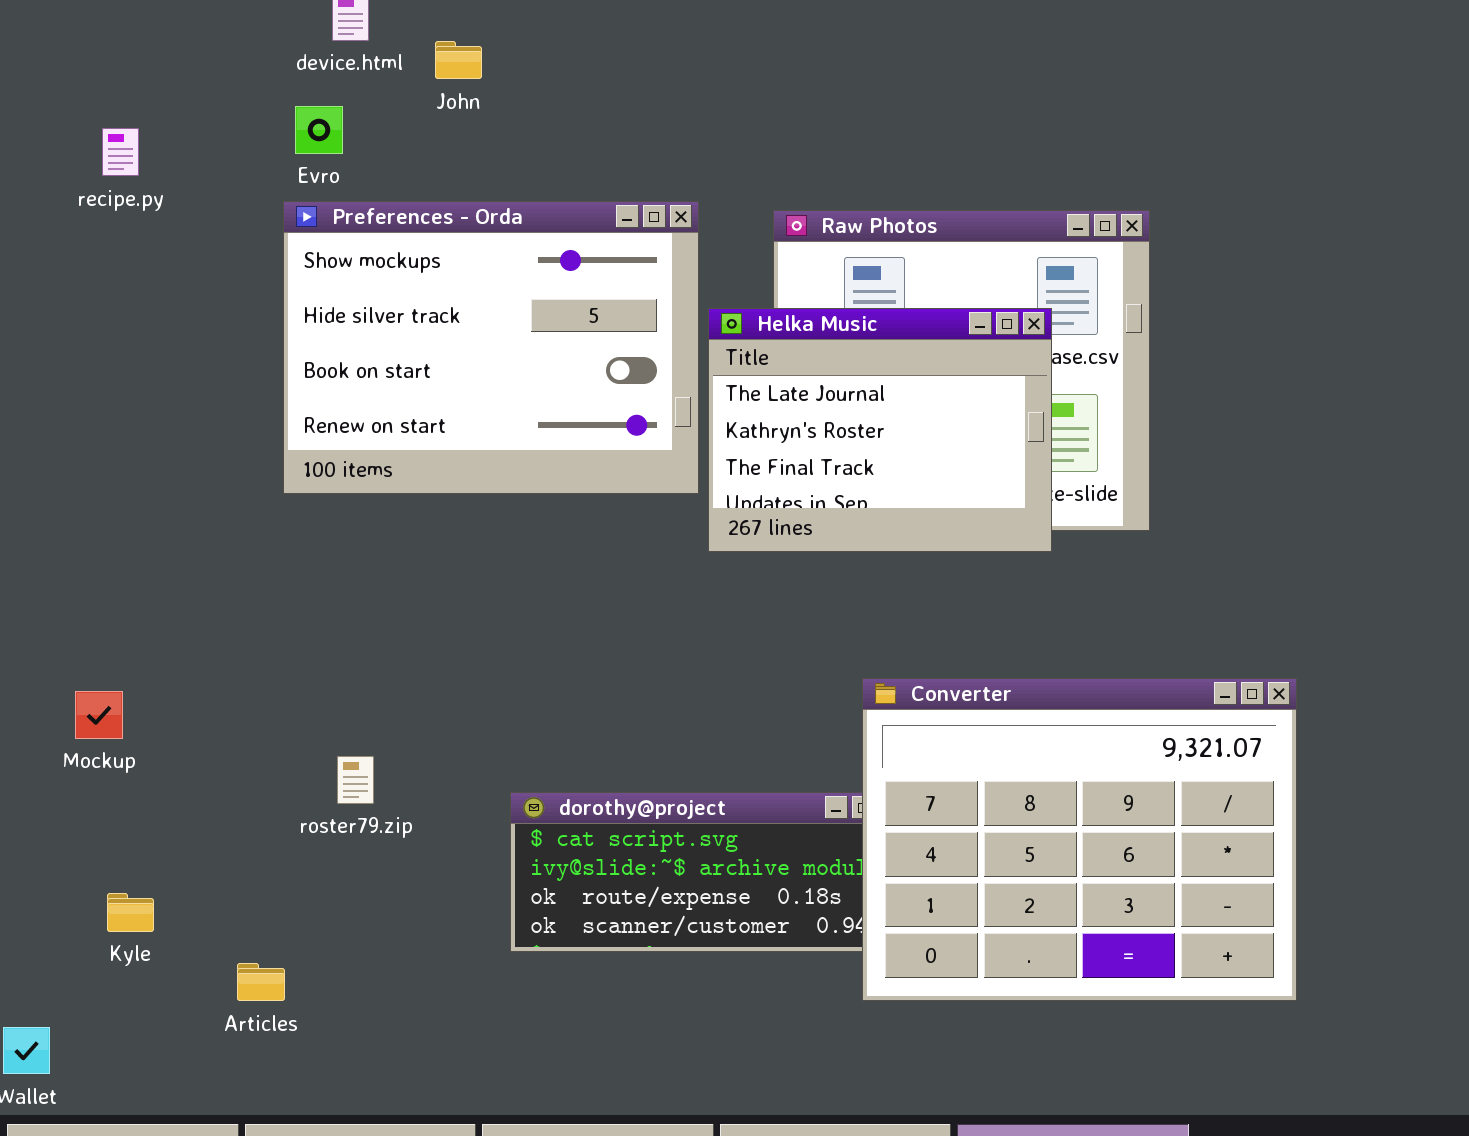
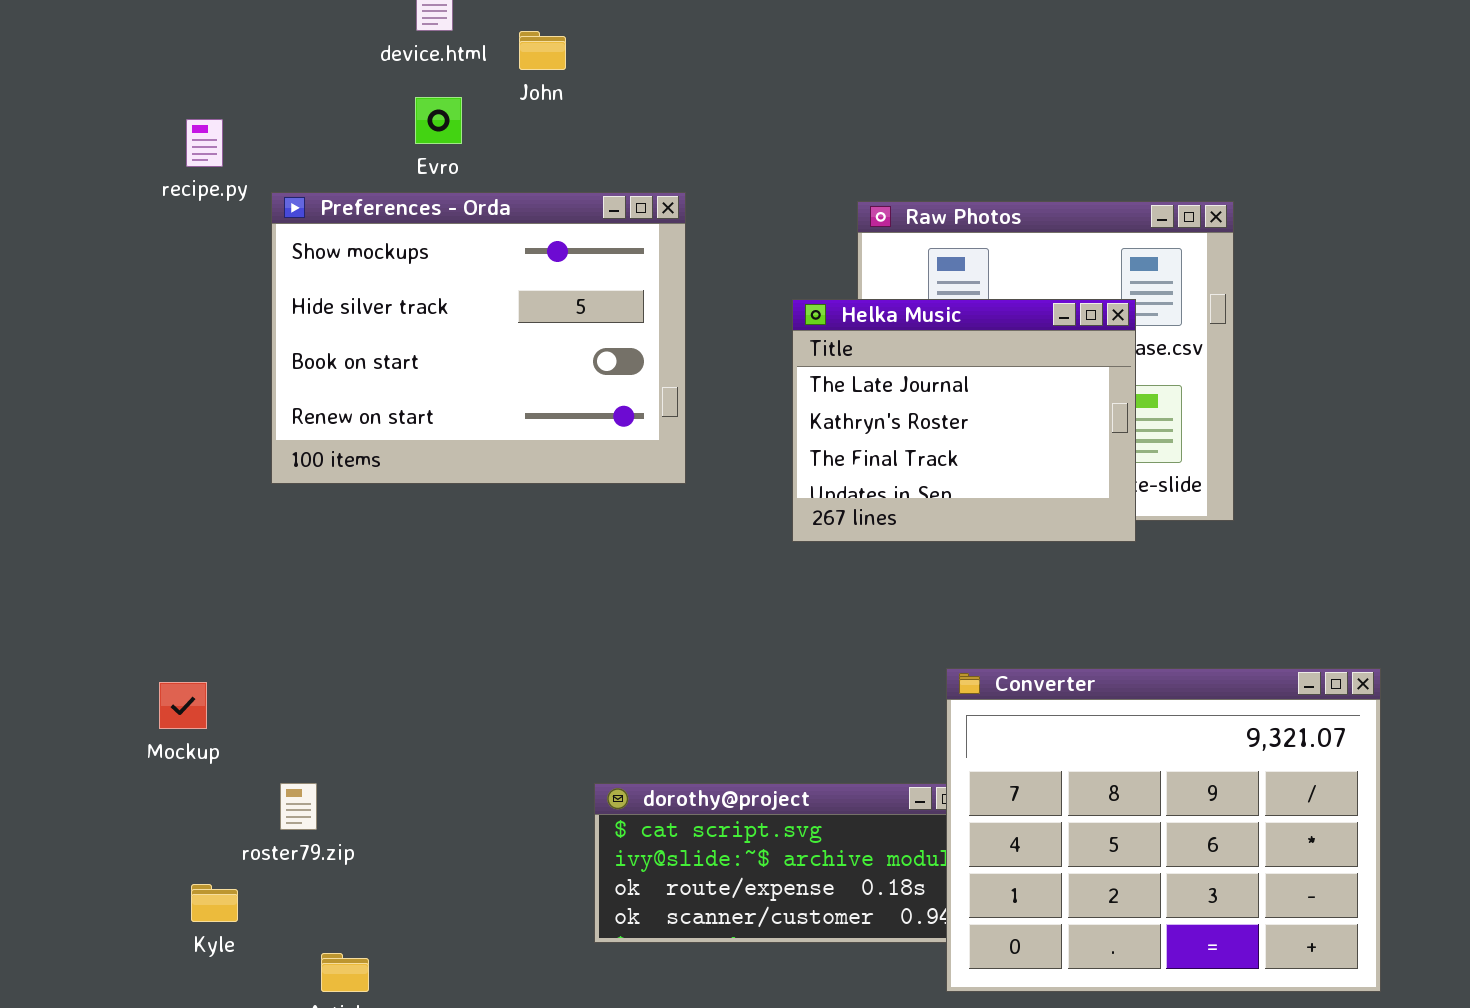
Evro: [295,106,343,154] -> [415,97,462,144], moved
Preferences - Orda: [283,201,699,494] -> [271,192,686,484], moved
roster79.zip: [337,756,374,804] -> [280,783,317,830], moved

